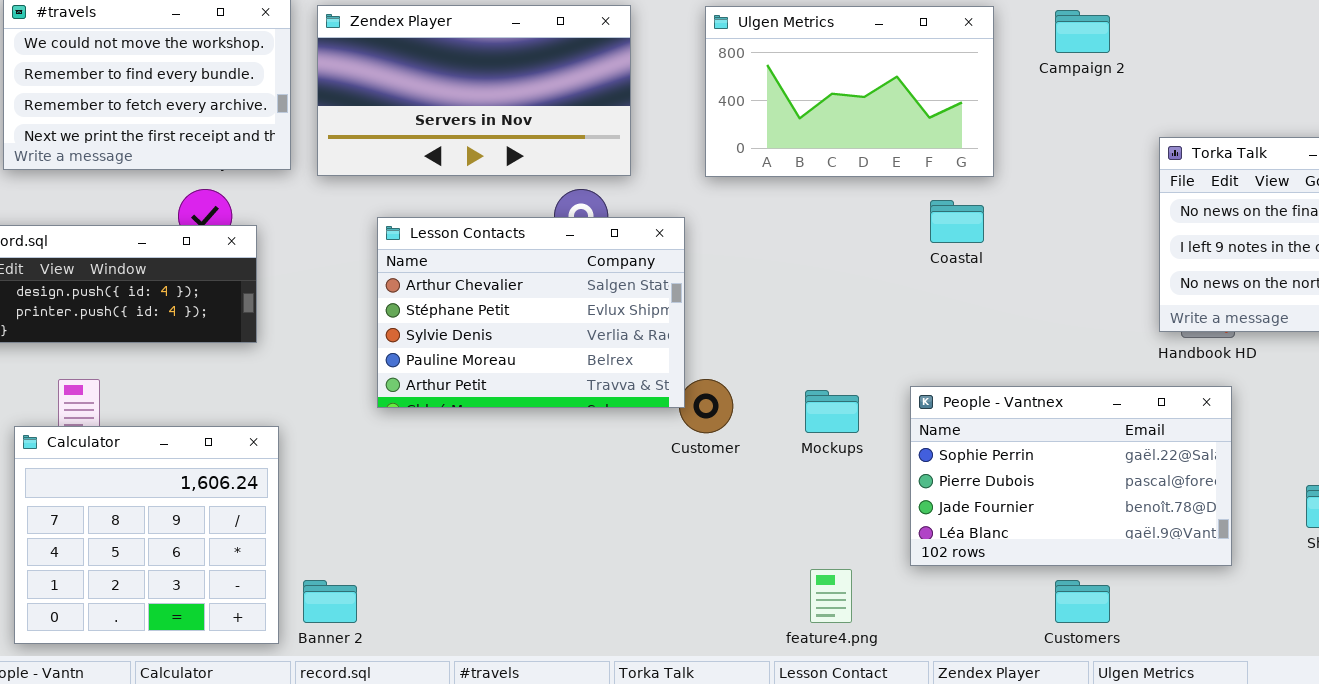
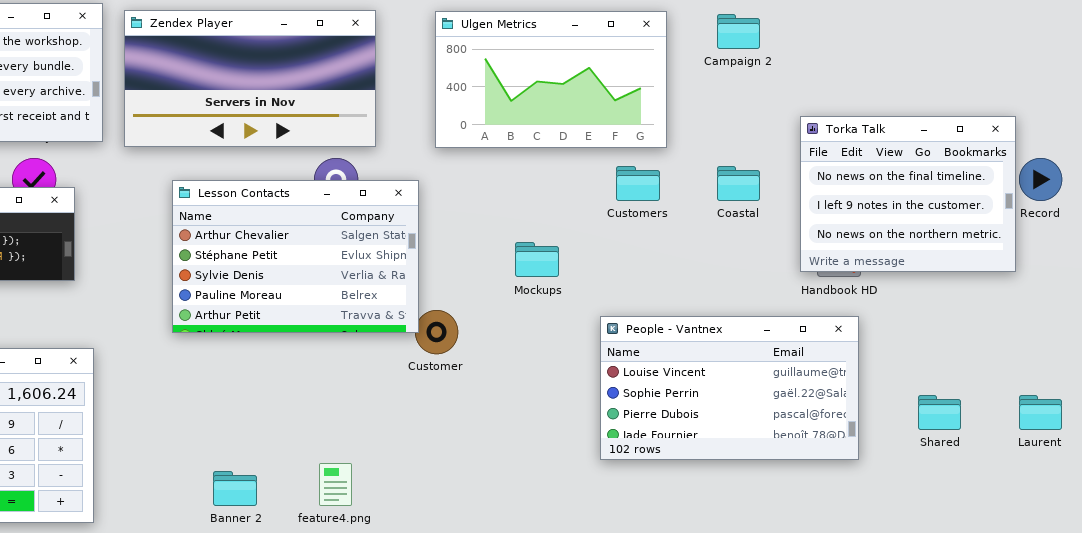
Coastal: [930,200,984,243] -> [717,166,760,201], moved
People - Vantnex: [910,386,1232,566] -> [600,316,859,460], scrolled up 1 row
Mockups: [805,390,859,433] -> [515,242,559,277], moved
feature4.png: [810,569,852,623] -> [319,463,352,506], moved
Banner 2: [303,580,357,623] -> [213,471,257,506], moved
Customers: [1055,580,1110,623] -> [616,166,660,201], moved

